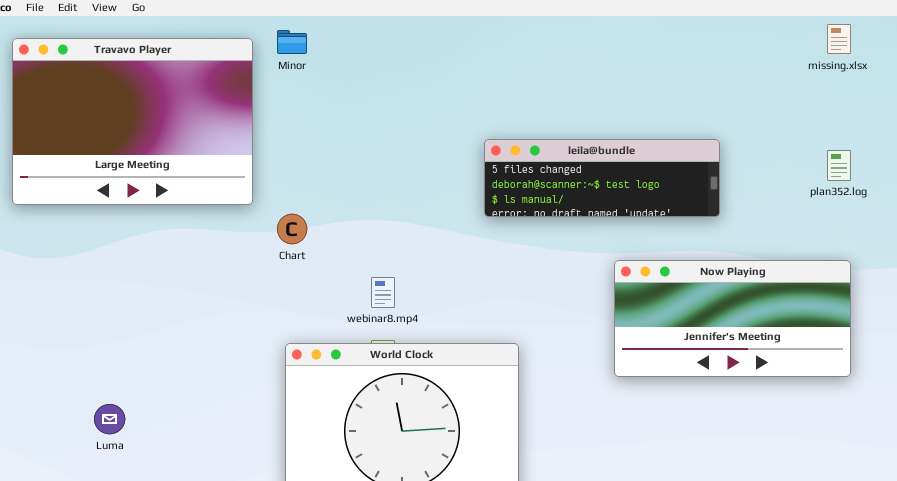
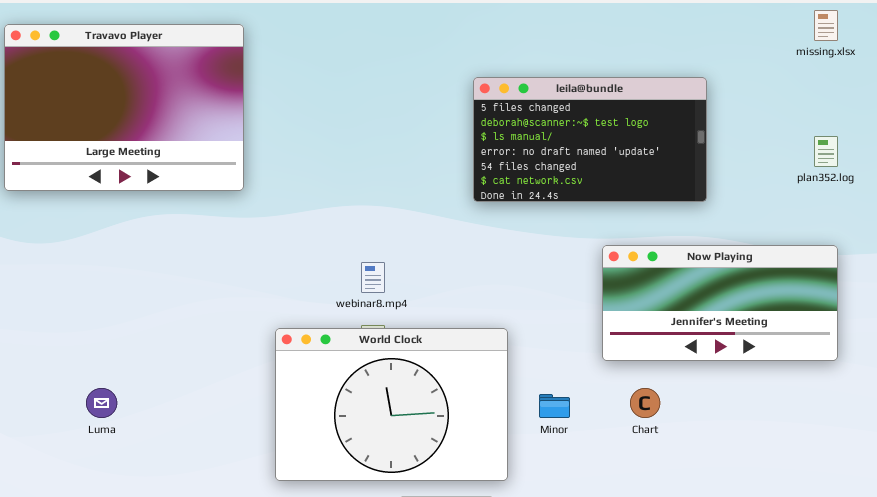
Minor: [277,30,307,54] -> [539,394,570,418], moved
leila@bundle: [484,139,720,217] -> [473,77,707,202], resized
Chart: [277,214,307,244] -> [630,388,660,418], moved

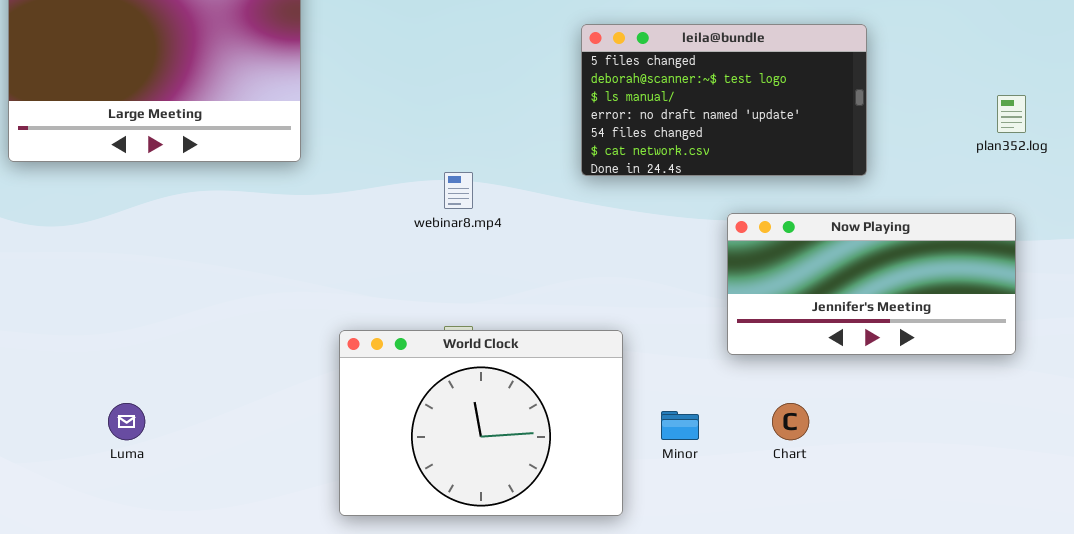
Now Playing: [602,245,838,361] -> [727,213,1016,355], moved
webinar8.mp4: [361,262,385,293] -> [444,172,473,209], moved

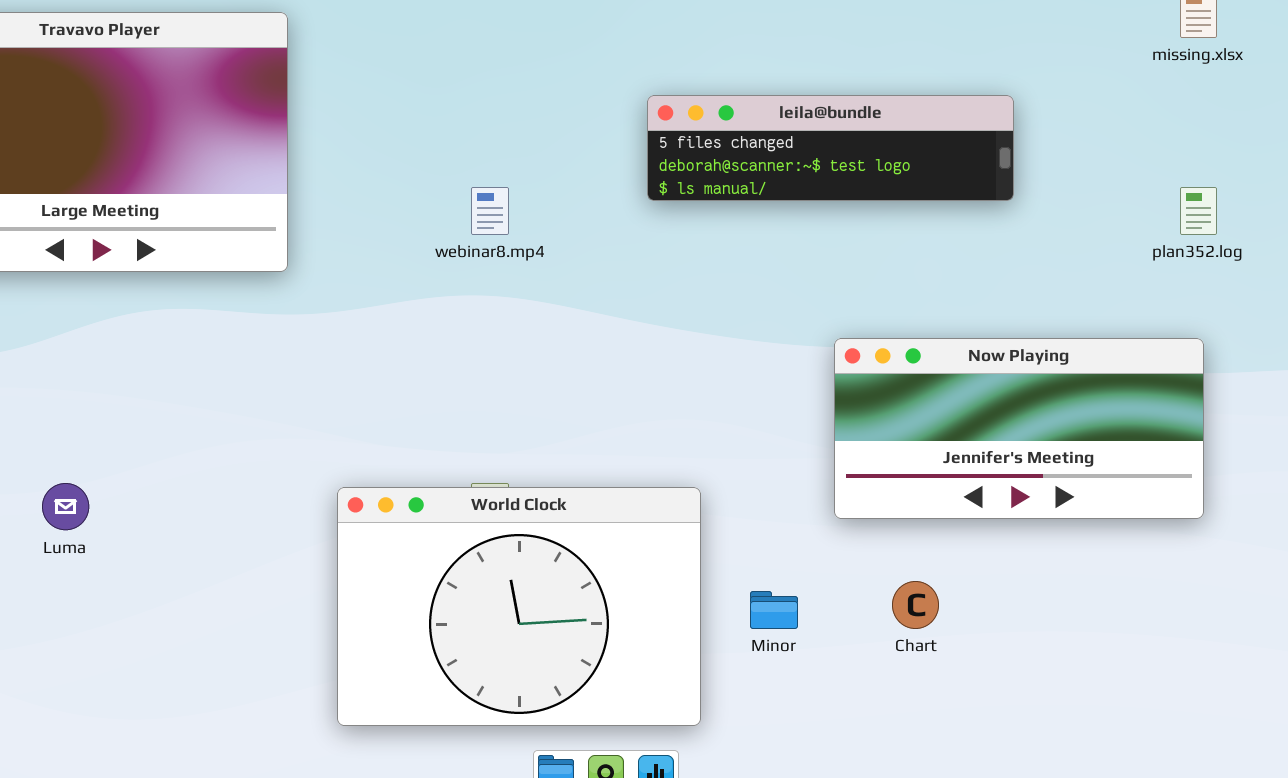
leila@bundle: [581,24,867,176] -> [647,95,1014,201], resized
webinar8.mp4: [444,172,473,209] -> [471,187,509,235], moved
Luma: [108,403,145,440] -> [42,483,89,530], moved

